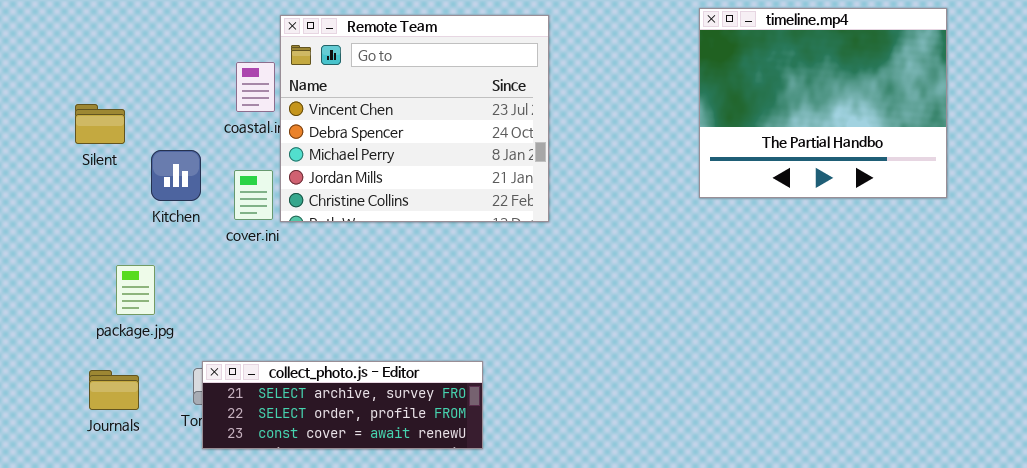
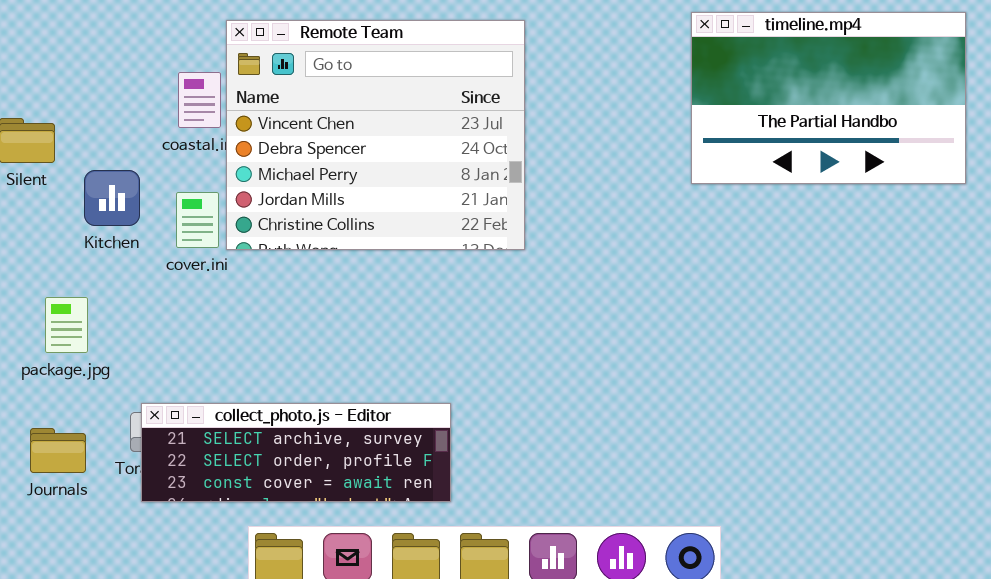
timeline.mp4: [699,8,947,198] -> [691,12,966,184], resized
Journals: [89,370,139,410] -> [30,428,86,473], moved

